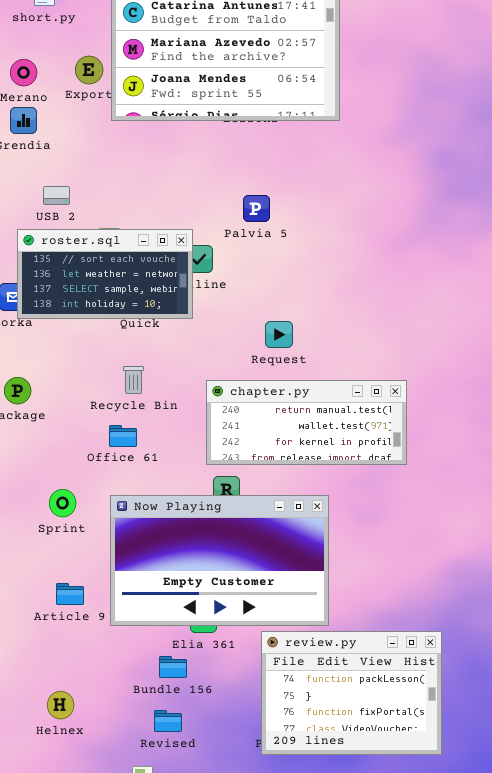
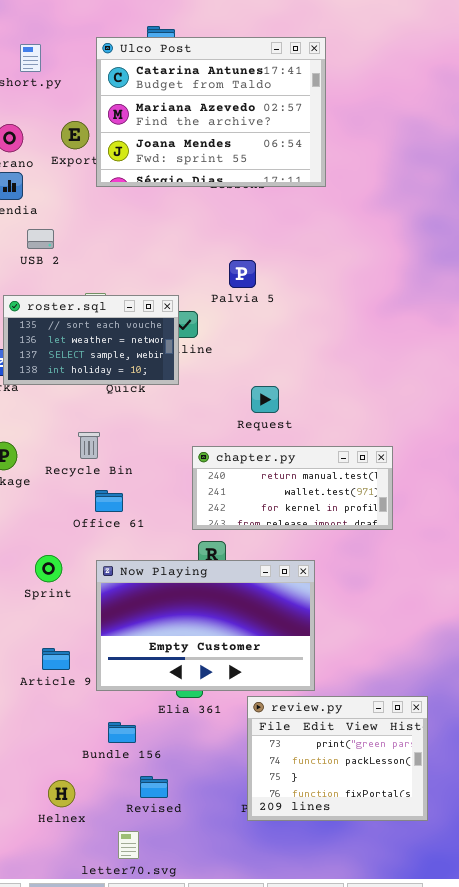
USB 2: [43,186,70,205] -> [27,229,54,249], moved
Recycle Bin: [123,366,144,394] -> [78,432,100,459], moved
review.py: [261,631,442,755] -> [247,696,428,821], scrolled up 1 row
Bundle 156: [159,656,187,678] -> [108,722,136,743], moved
Helnex: [47,691,74,719] -> [48,780,75,807], moved

